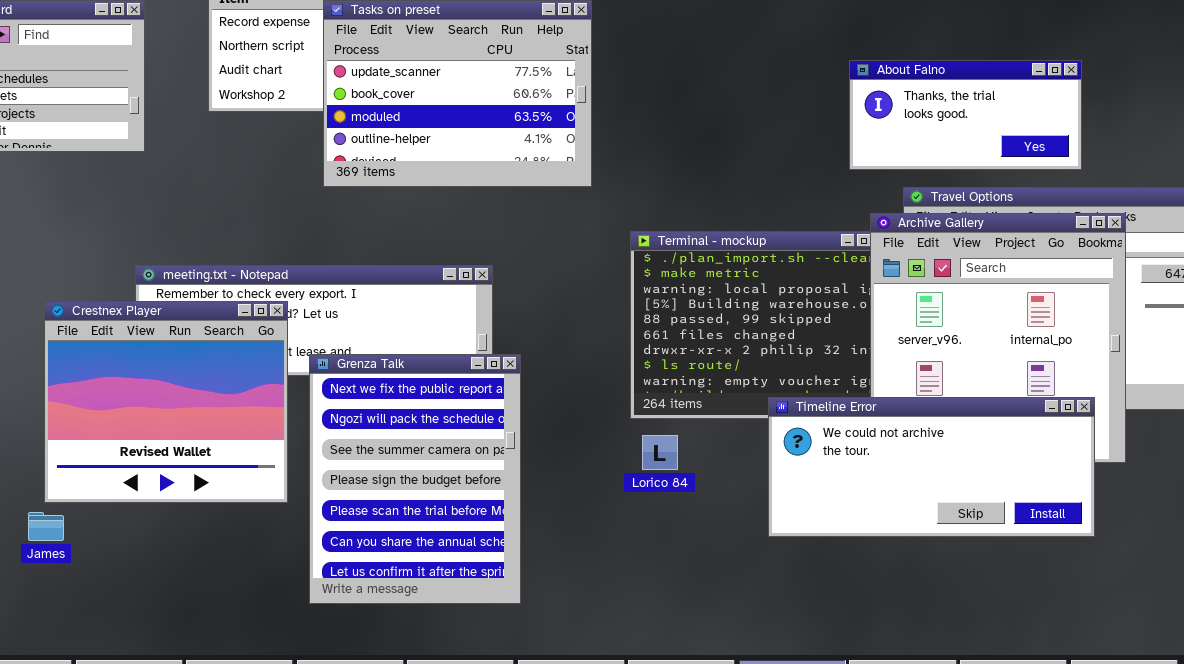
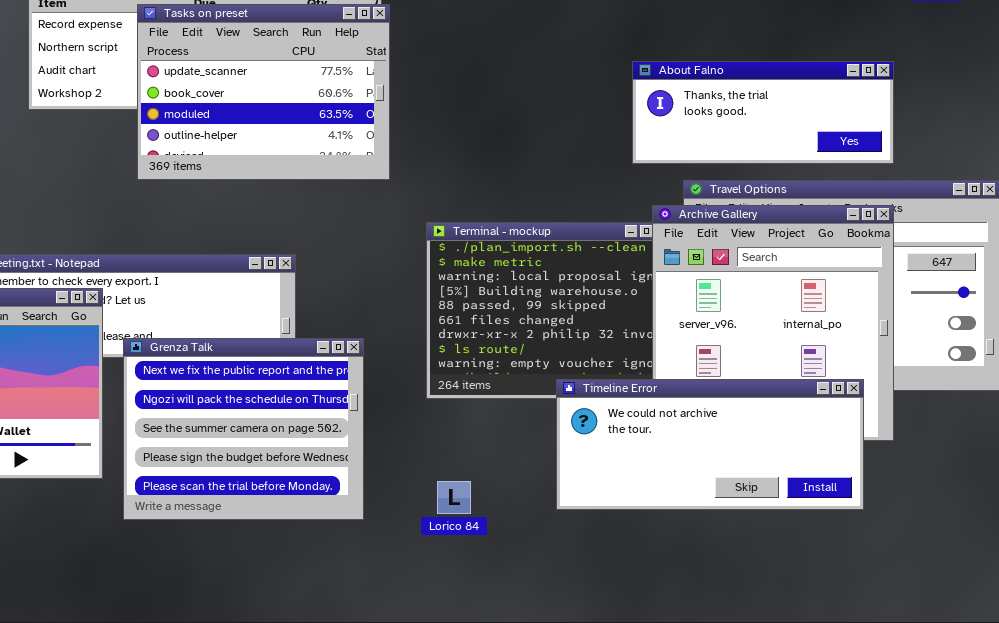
About Falno: [849,60,1082,170] -> [632,61,894,164], resized
Grenza Talk: [309,354,521,604] -> [123,338,364,520], resized
Lorico 84: [642,435,678,470] -> [437,481,471,514], moved

